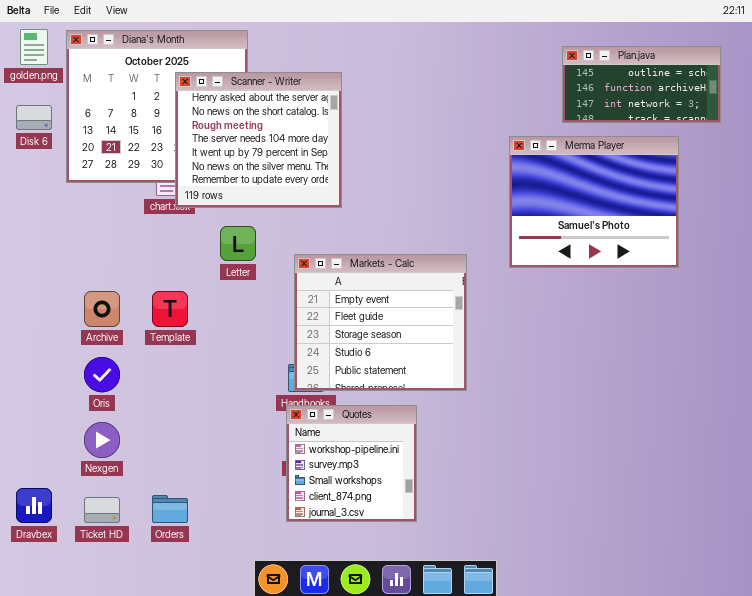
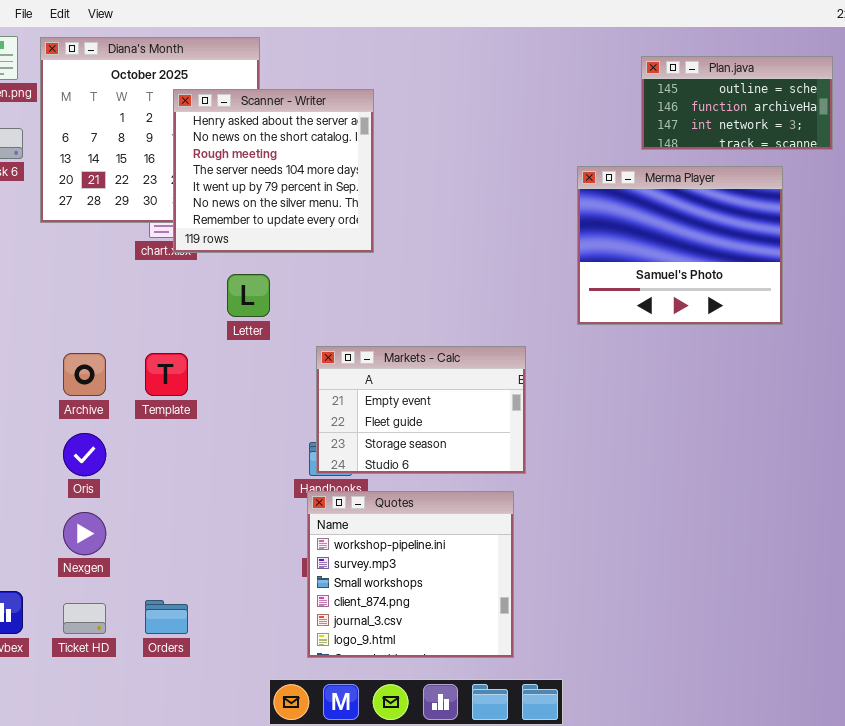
Markets - Calc: [294,254,467,391] -> [316,346,526,474], resized
Quotes: [286,405,417,522] -> [307,491,514,658], resized

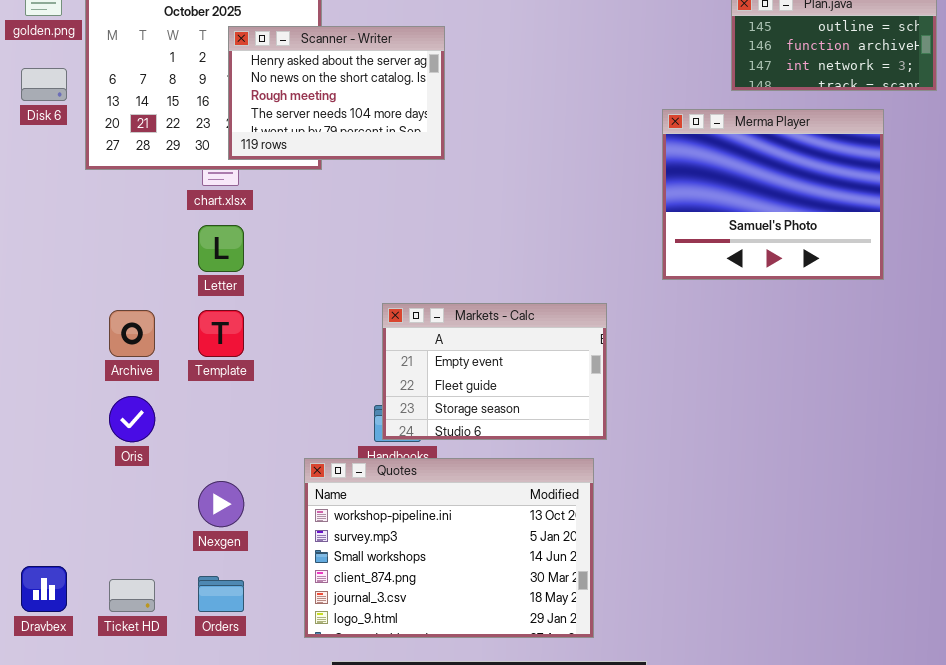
Scanner - Writer: [173,89,374,253] -> [228,26,445,160], resized
Letter: [227,274,270,317] -> [198,225,244,272], moved
Quotes: [307,491,514,658] -> [304,458,594,638], resized
Nexgen: [63,512,106,555] -> [198,481,244,527], moved

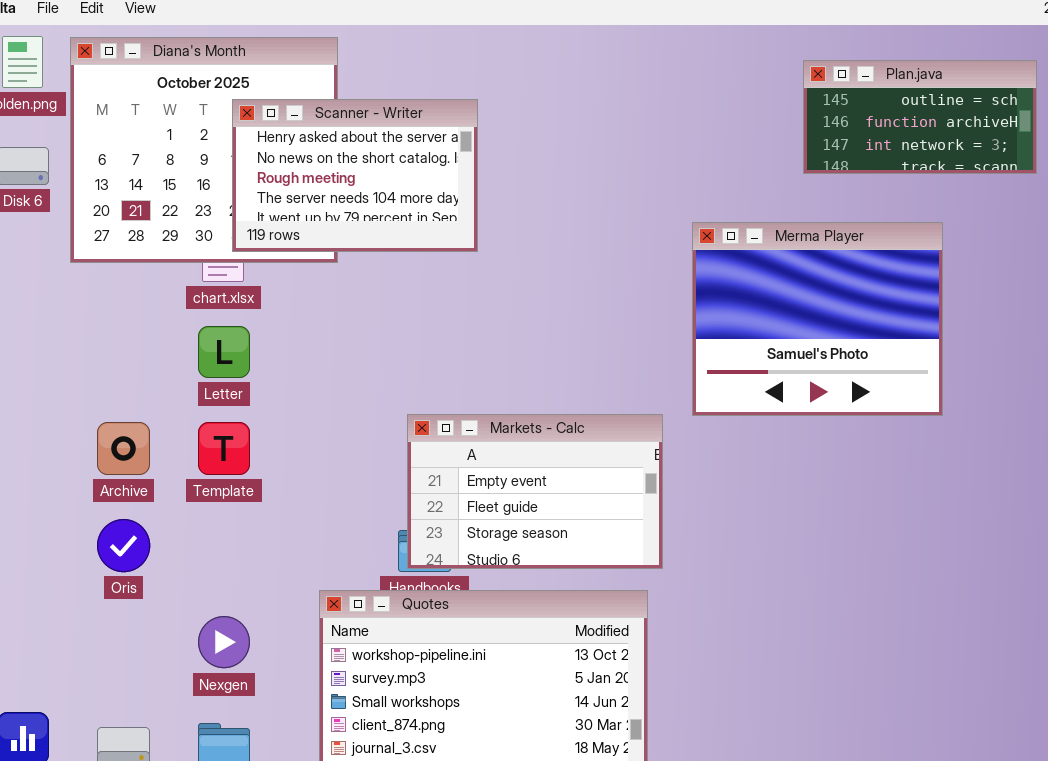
Merma Player: [662,109,884,280] -> [692,222,943,416], moved

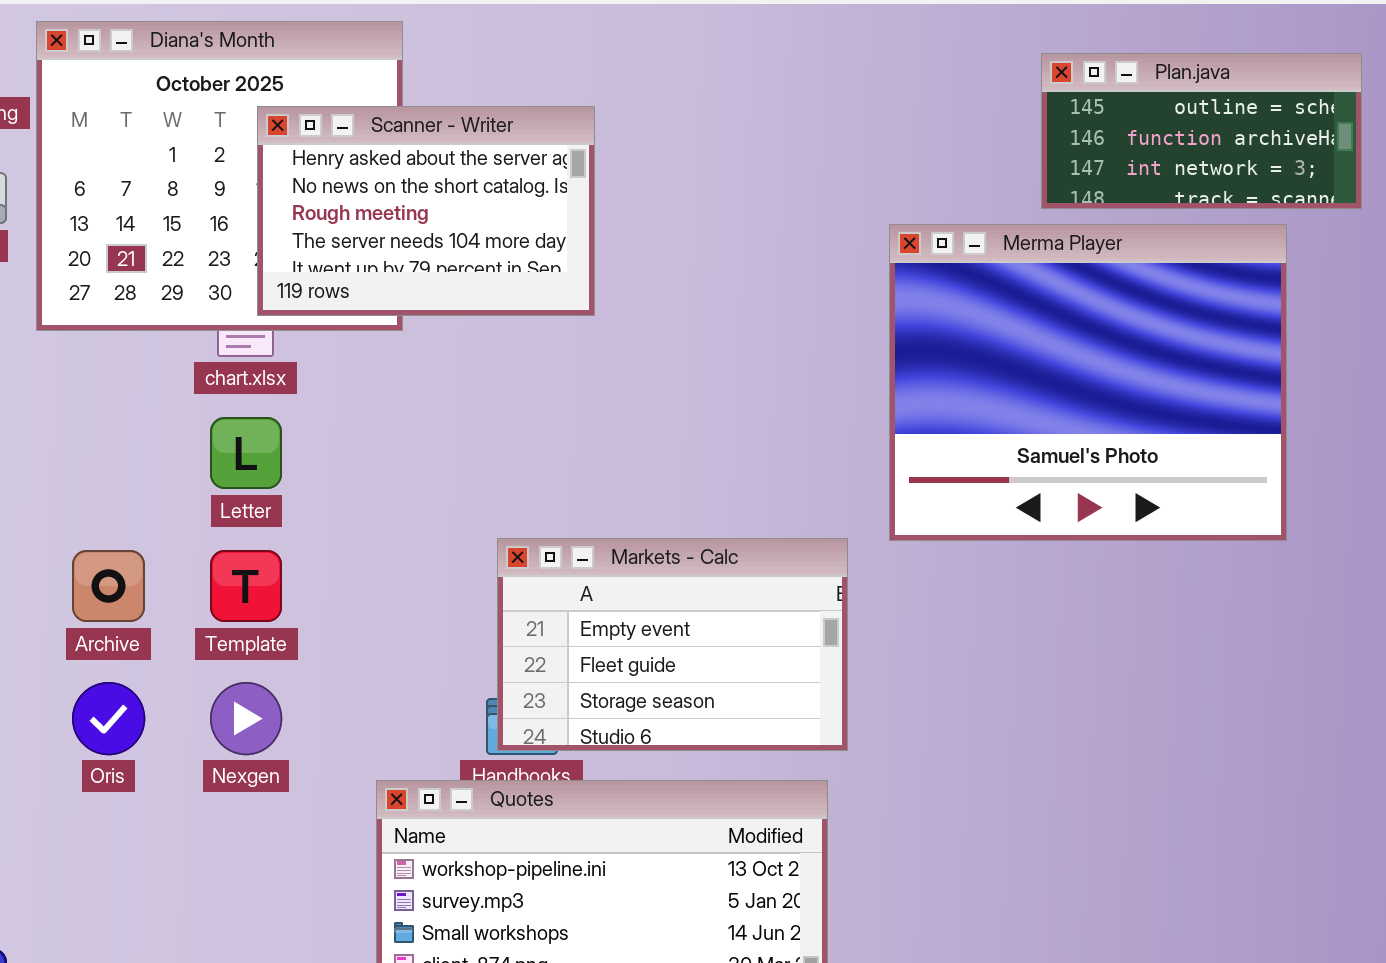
Merma Player: [692,222,943,416] -> [889,224,1287,541], resized
Nexgen: [198,616,250,668] -> [210,682,282,755], moved

